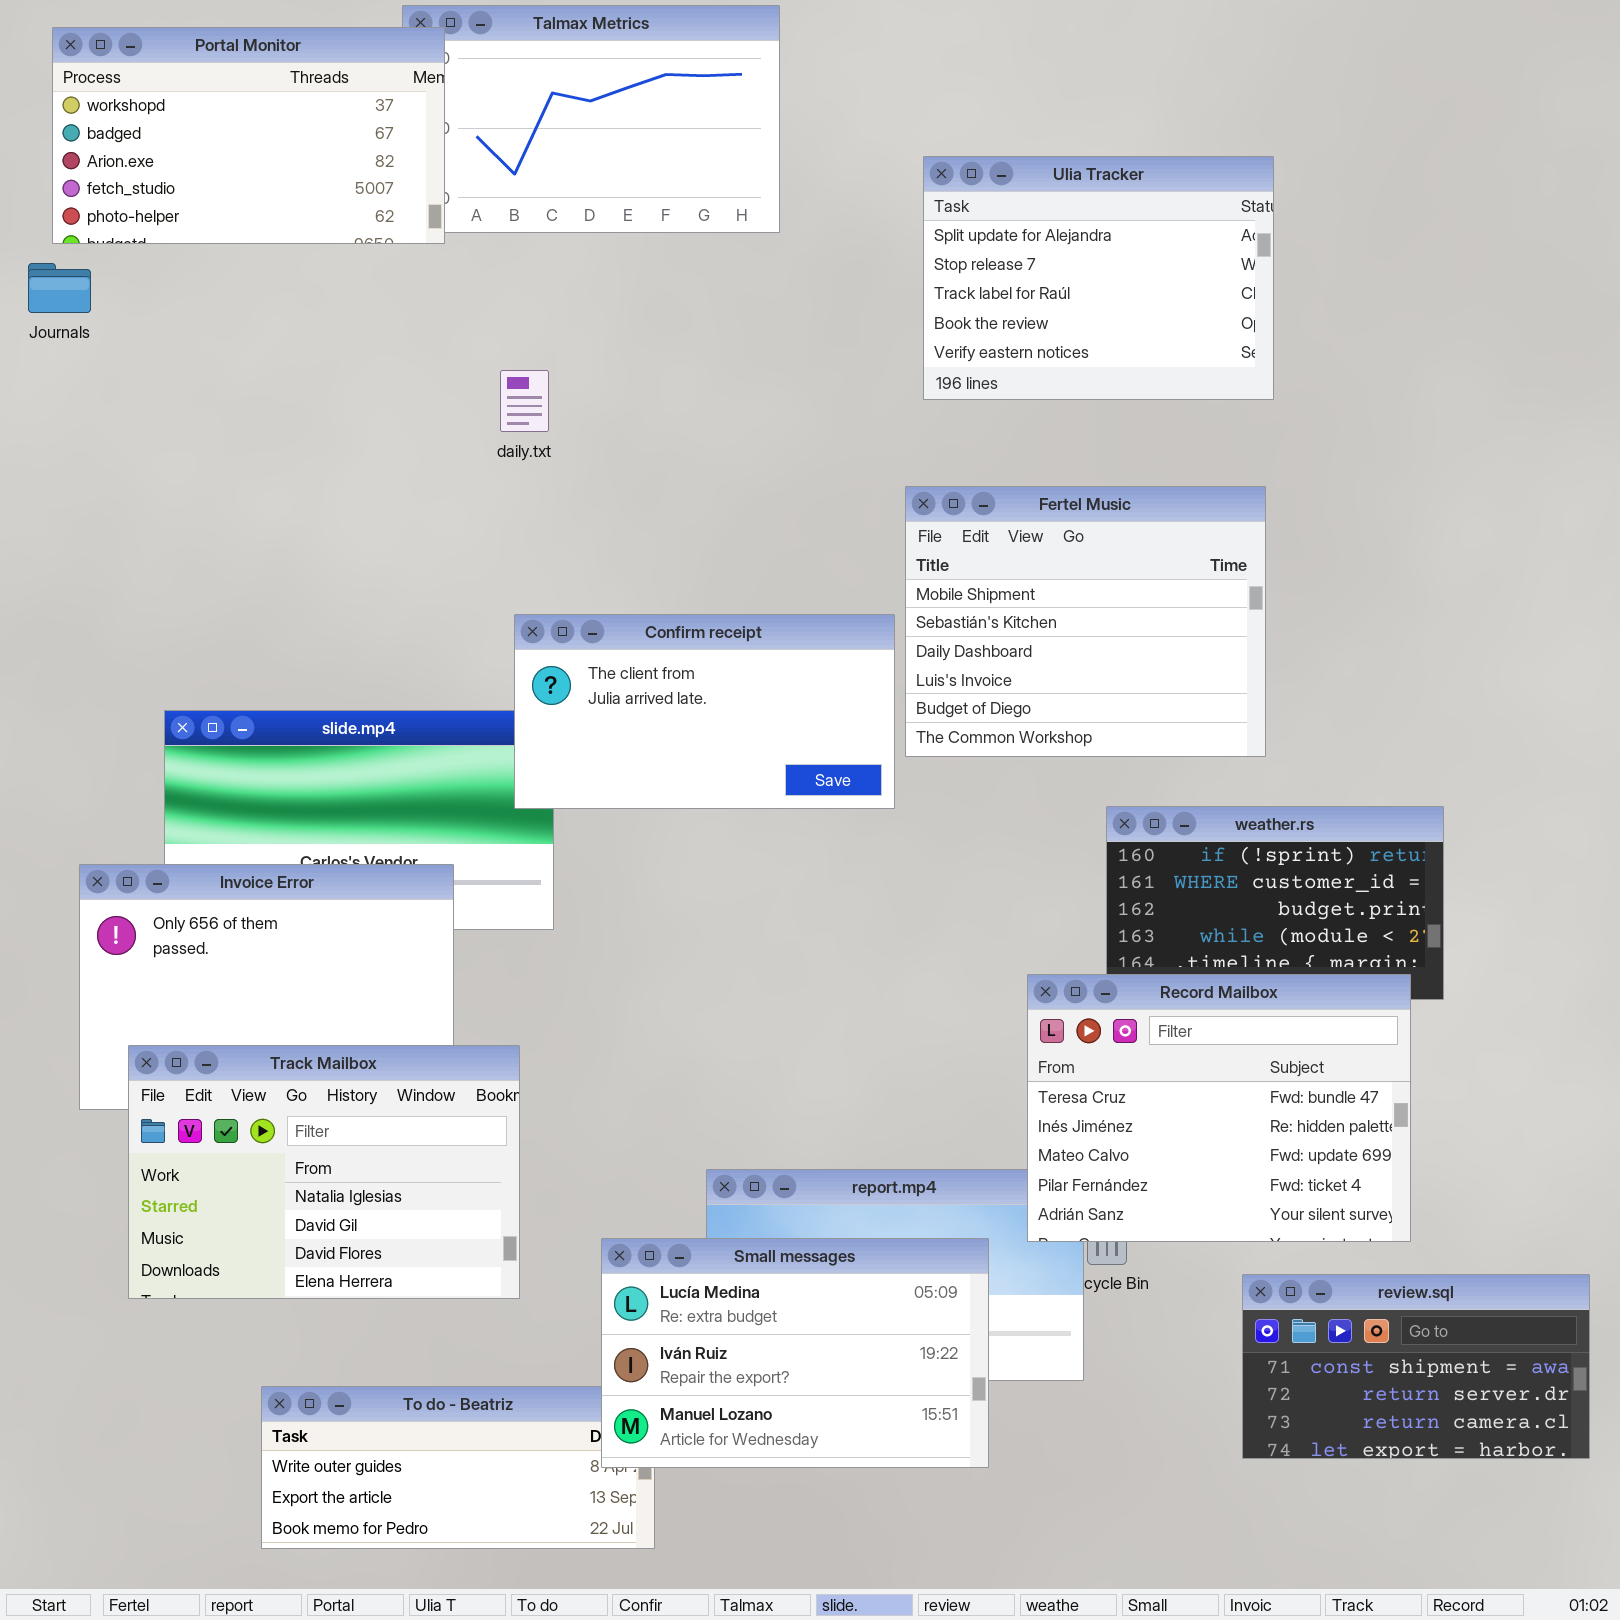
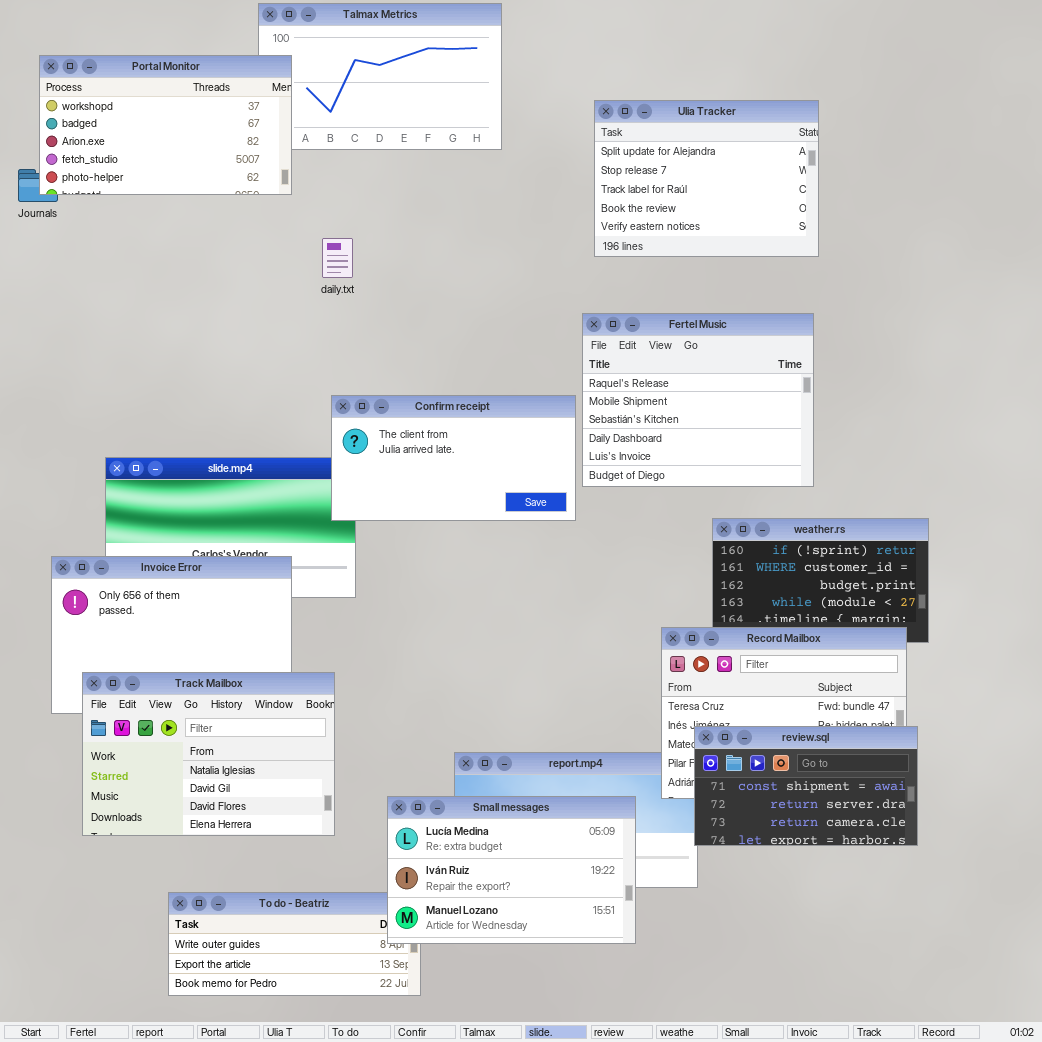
Portal Monitor: [52,27,445,244] -> [39,55,292,195], moved
Fertel Music: [905,486,1266,757] -> [582,313,814,487], scrolled up 1 row
review.sql: [1242,1274,1590,1459] -> [694,726,918,846], moved

